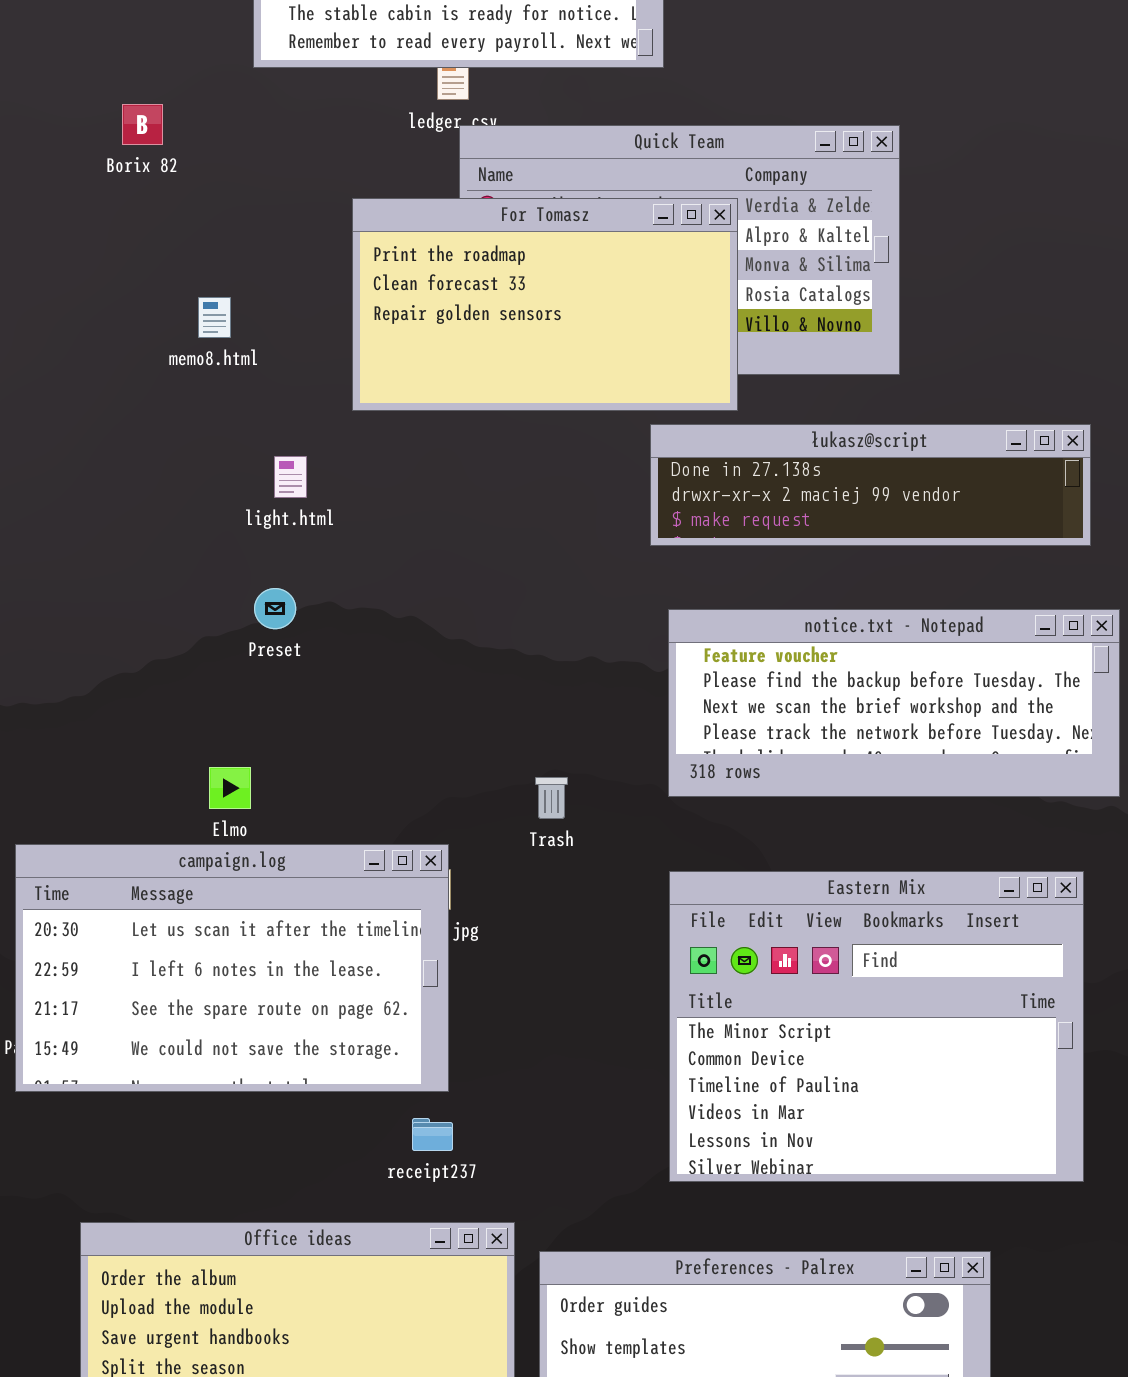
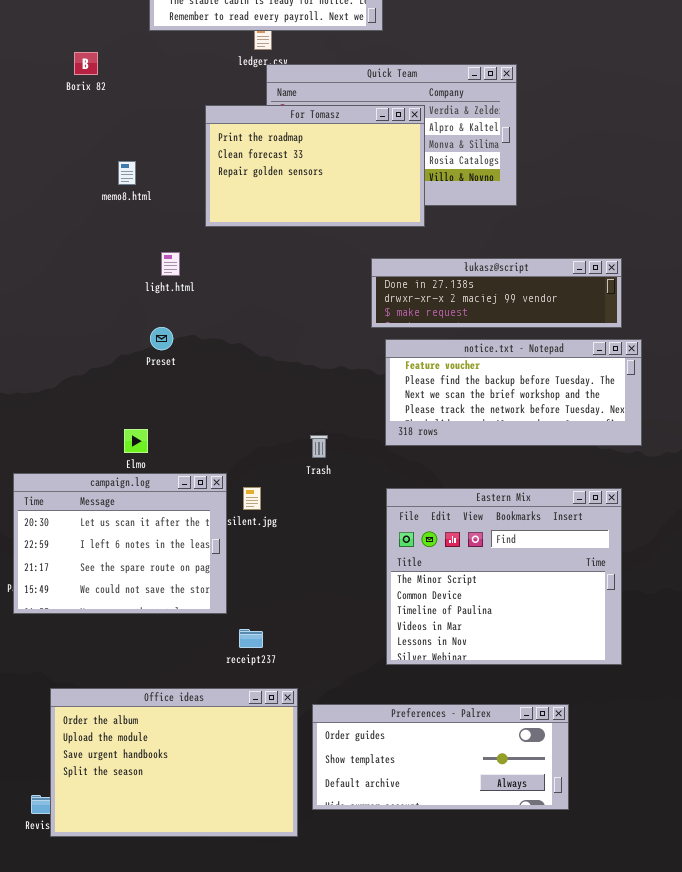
łukasz@script: [650,424,1091,546] -> [371,258,622,328], moved
campaign.log: [15,844,449,1092] -> [13,473,227,614], resized

